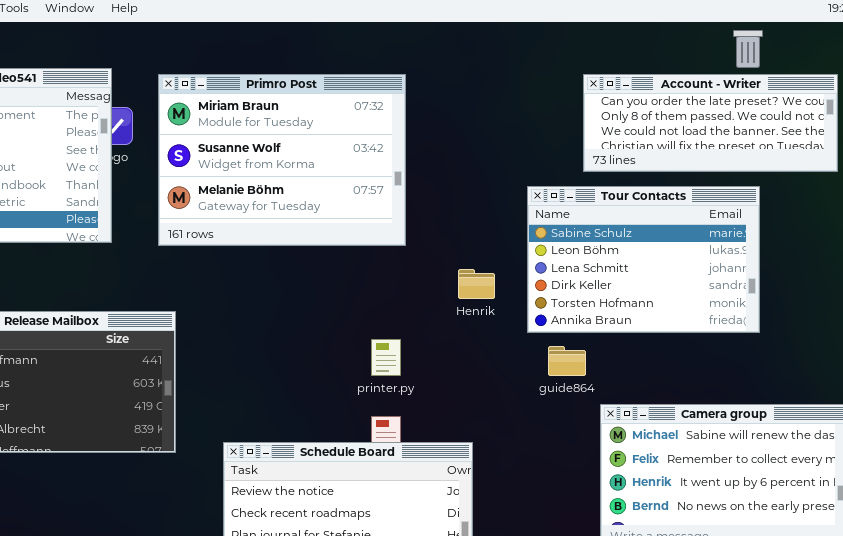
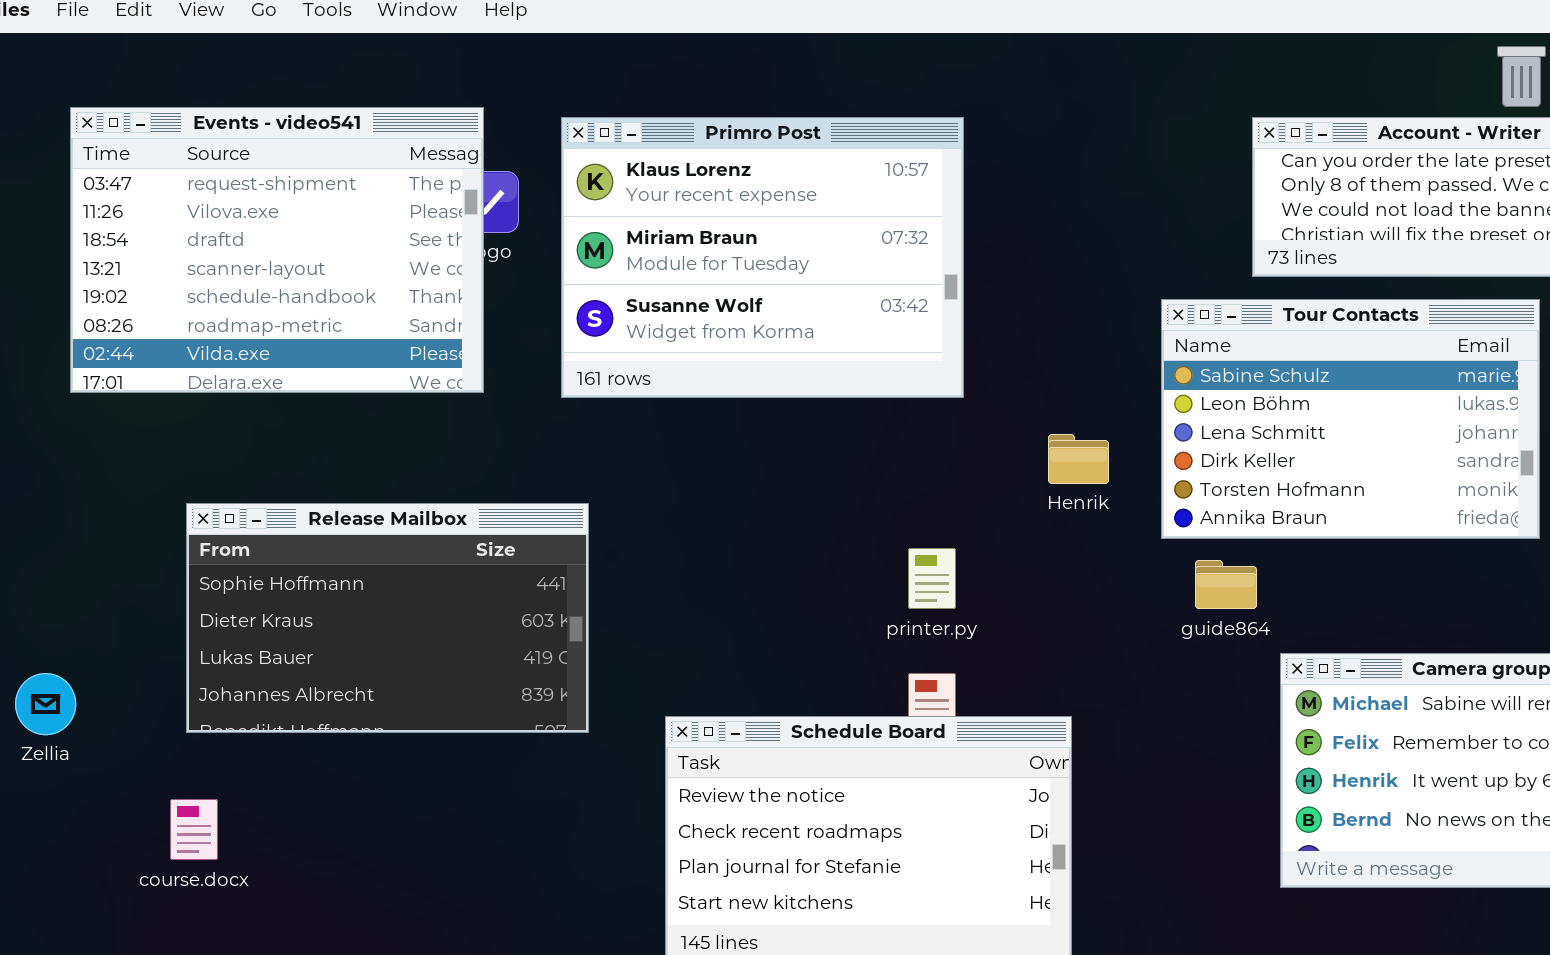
Primro Post: [158,74,406,246] -> [561,117,964,398], scrolled up 1 row

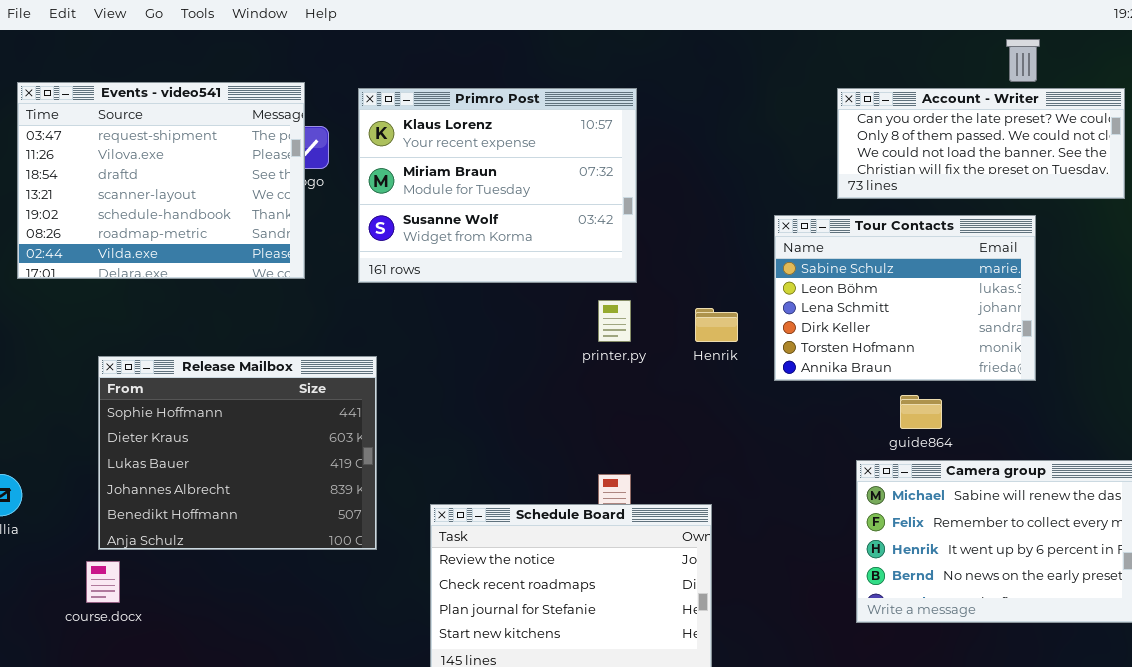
Release Mailbox: [186,503,589,733] -> [98,356,377,550], resized
printer.py: [908,548,956,609] -> [598,300,631,342], moved
guide864: [1195,560,1257,609] -> [900,395,942,429], moved

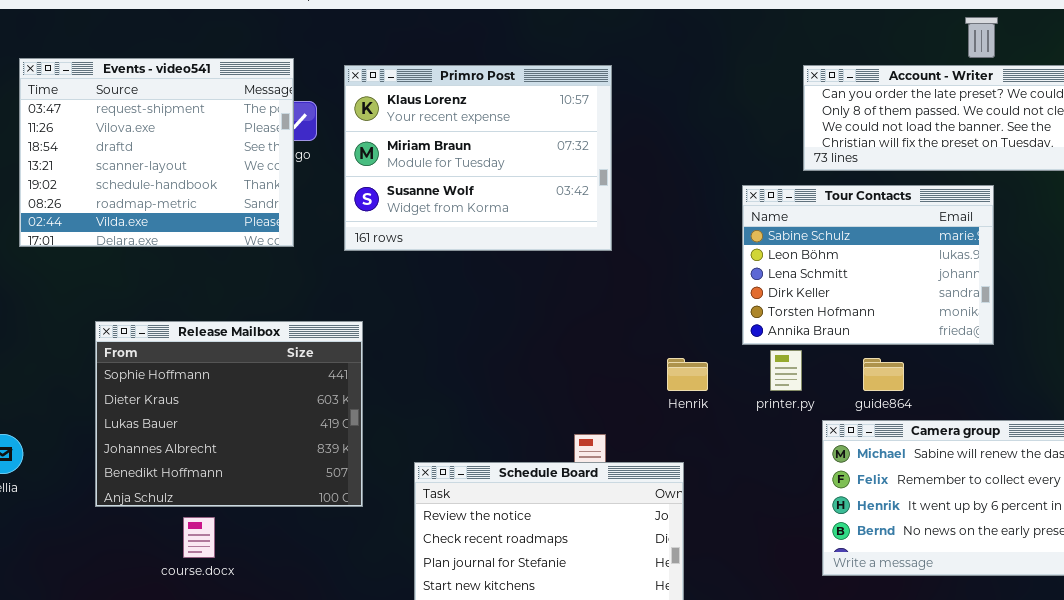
printer.py: [598,300,631,342] -> [770,350,802,391], moved
Henrik: [695,308,738,342] -> [667,358,708,391], moved
course.docx: [86,561,120,603] -> [183,517,215,558], moved

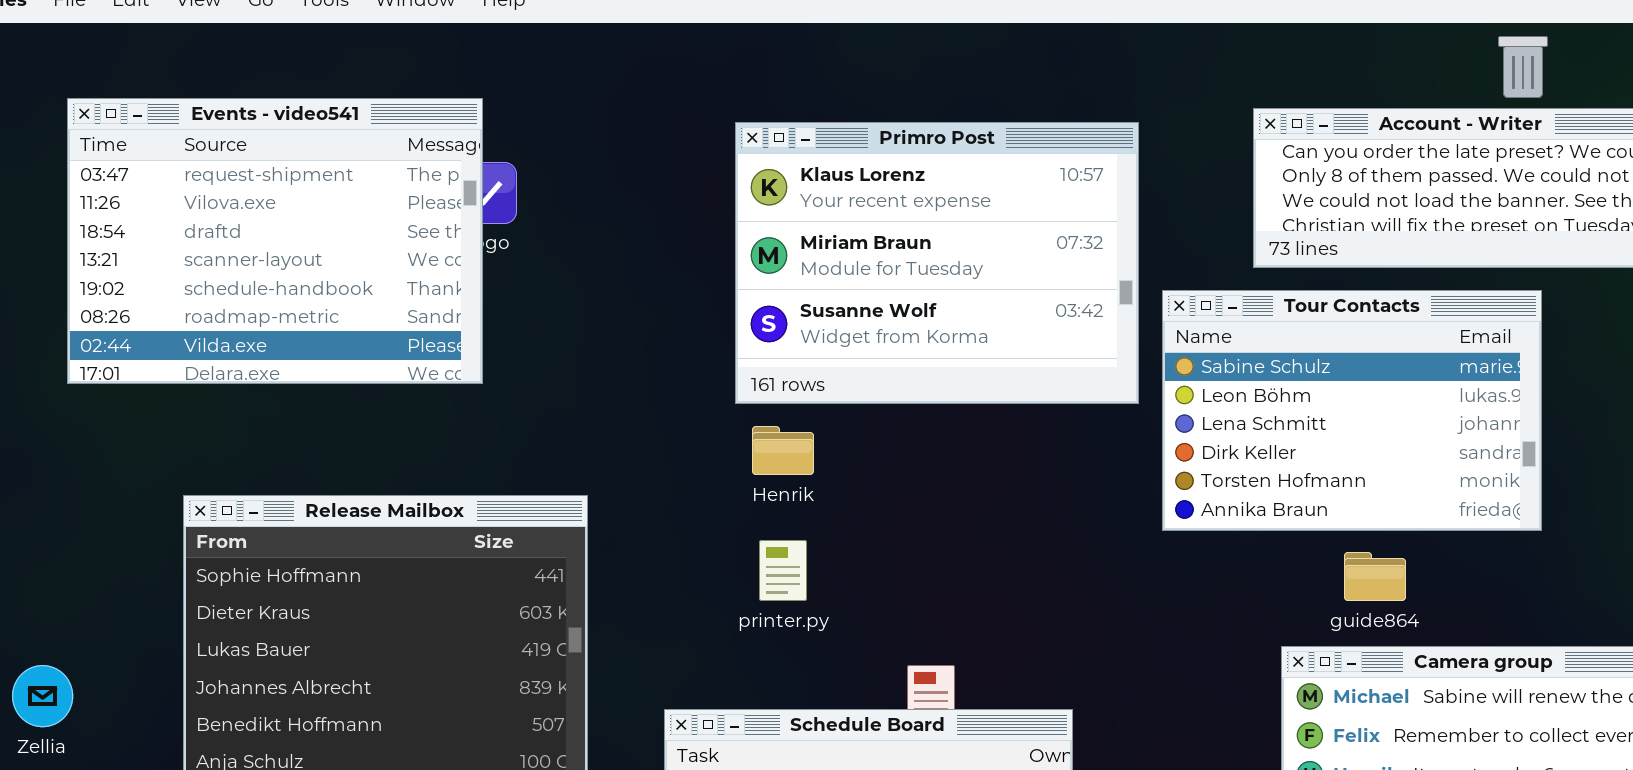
Primro Post: [344,65,612,251] -> [735,122,1139,404], moved
printer.py: [770,350,802,391] -> [759,540,807,601], moved
Henrik: [667,358,708,391] -> [752,426,814,475], moved

